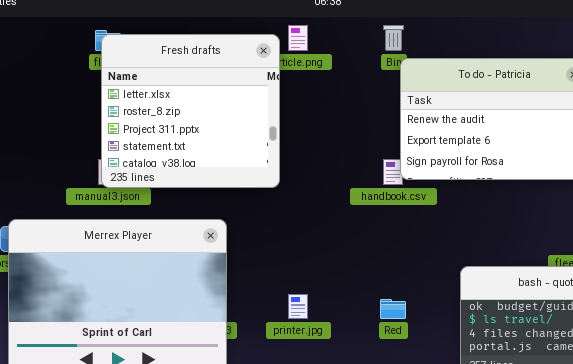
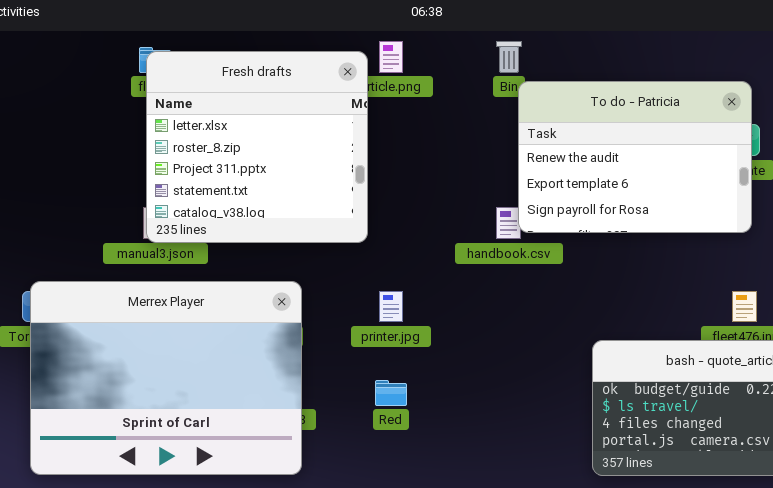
printer.jpg: [288,294,308,319] -> [379,291,403,322], moved
Red: [380,299,406,319] -> [375,380,407,406], moved

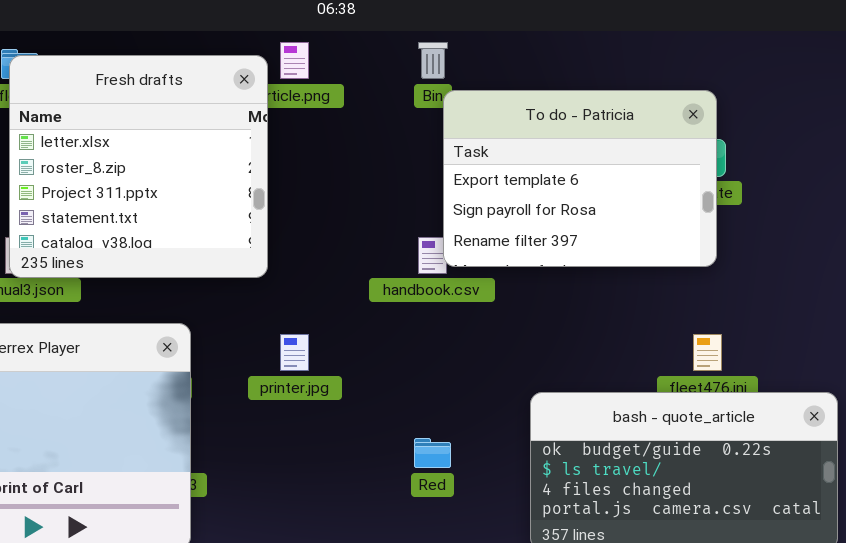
To do - Patricia: [518,81,752,233] -> [443,90,717,267], scrolled down 1 row
Red: [375,380,407,406] -> [414,438,451,468], moved

